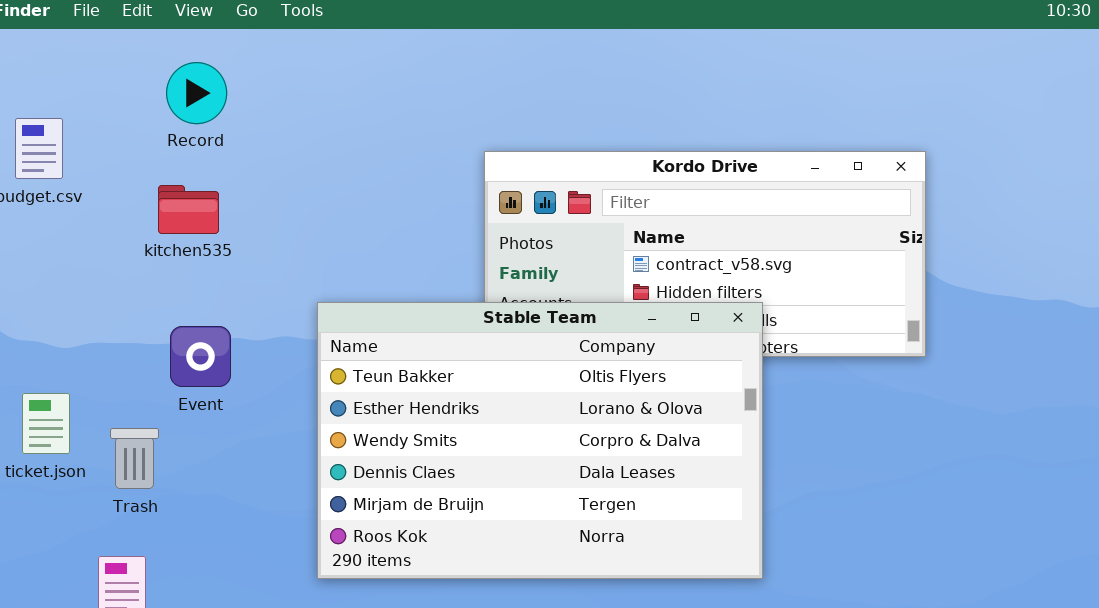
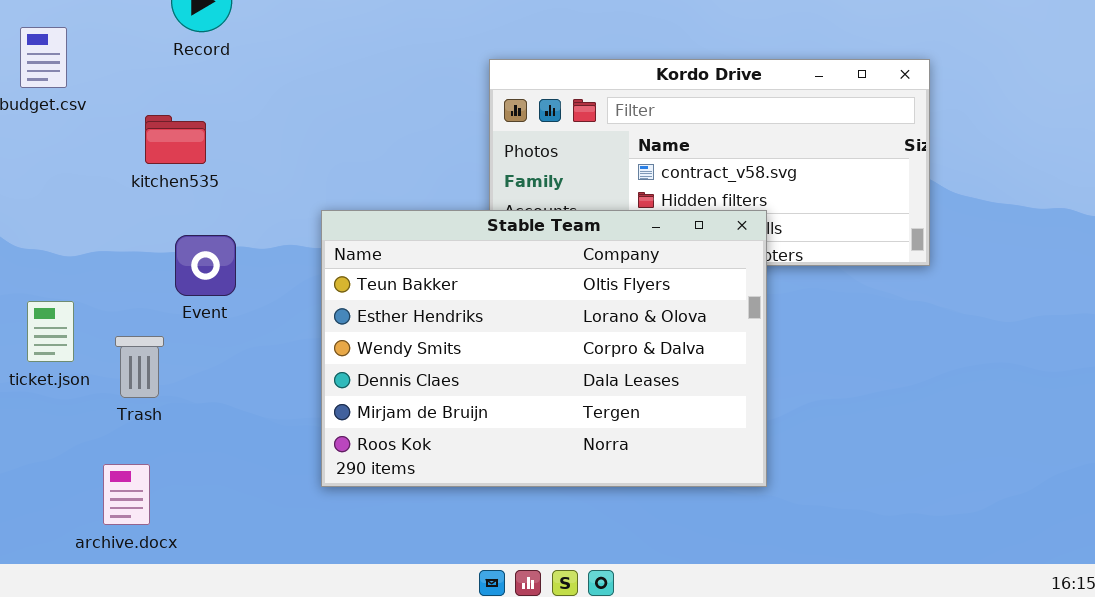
kitchen535: [158,185,219,234] -> [145,115,206,164], moved

